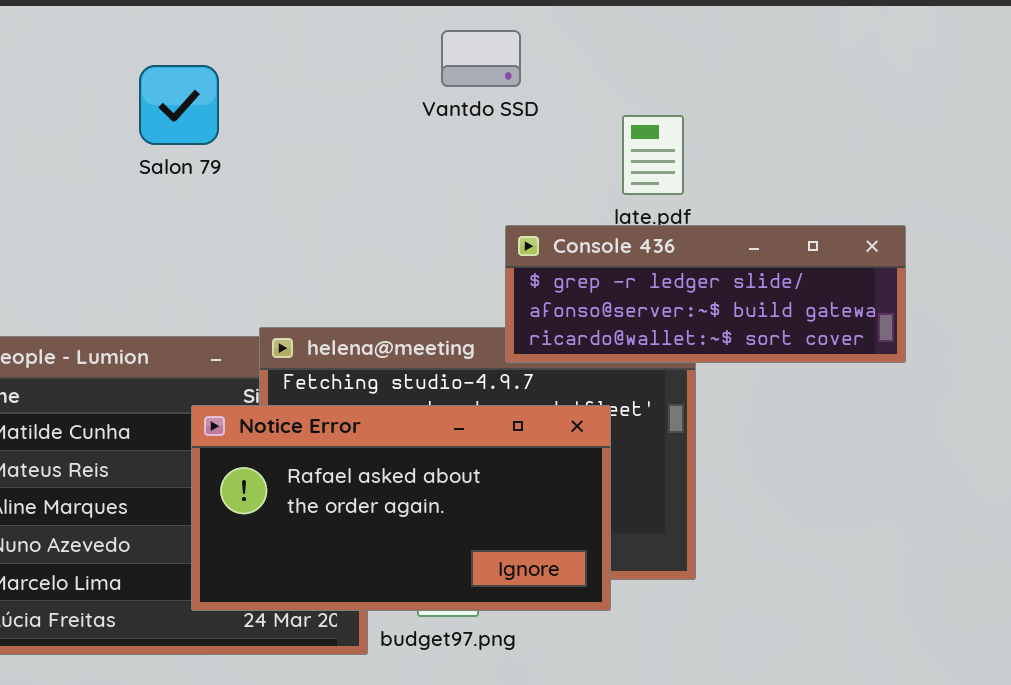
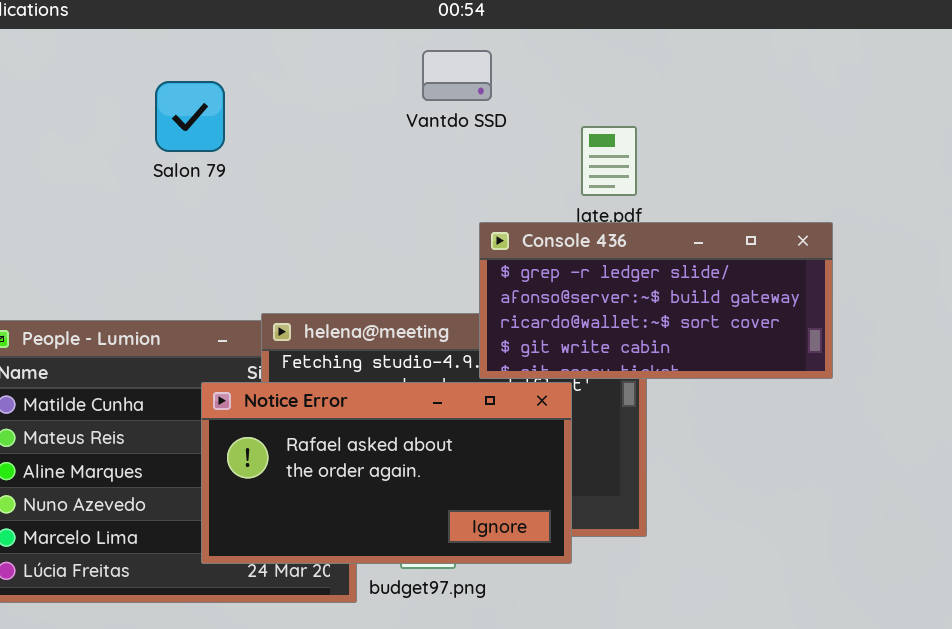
Console 436: [505,225,906,363] -> [479,222,833,379], resized

